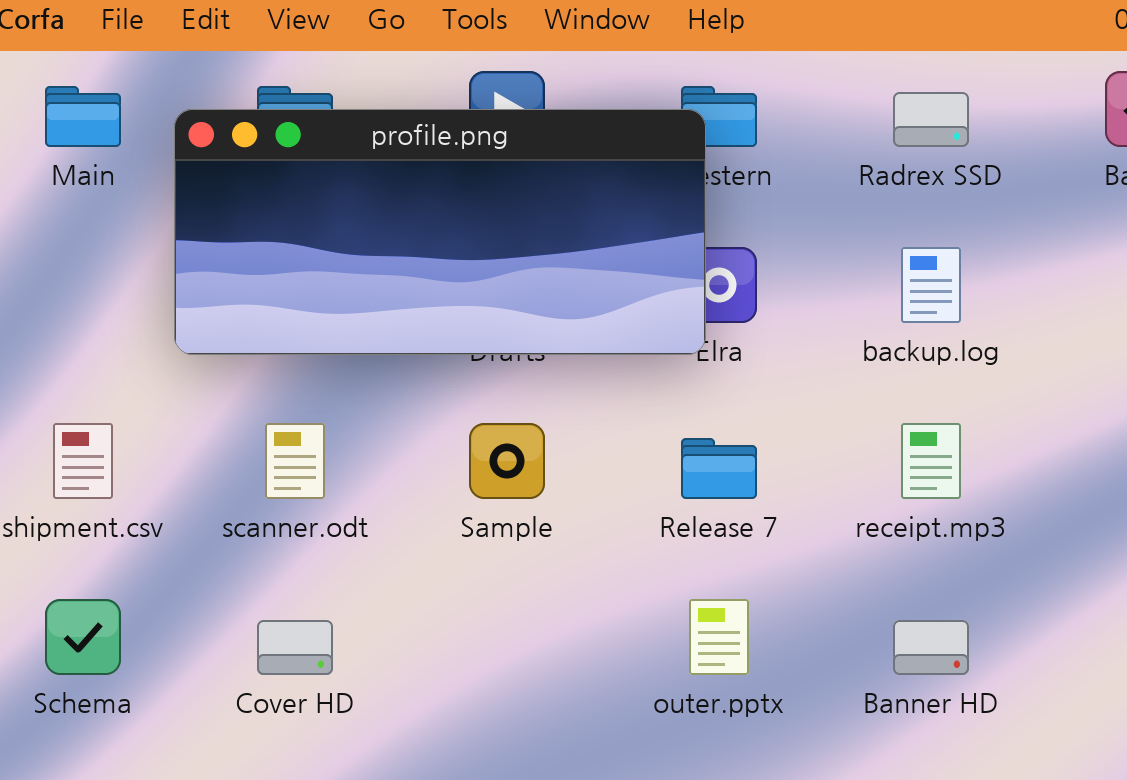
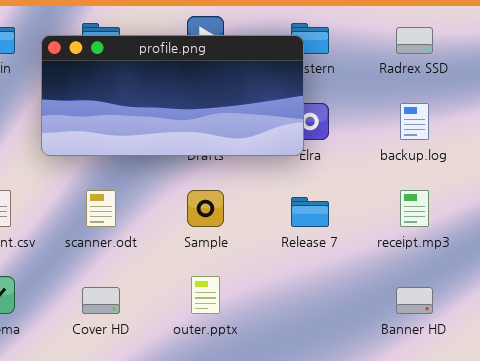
outer.pptx: [689,599,749,675] -> [191,276,220,314], moved

